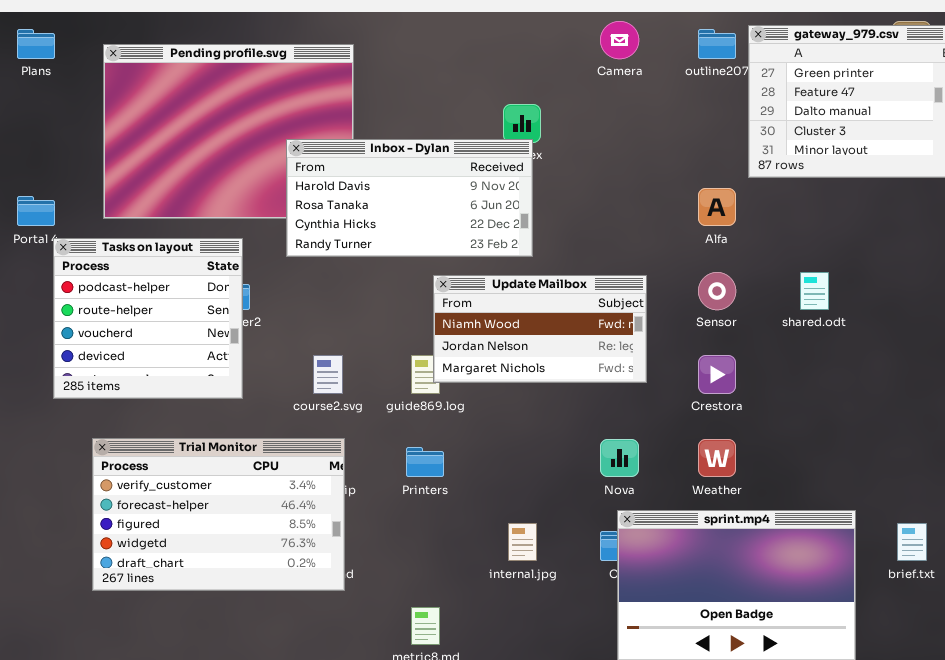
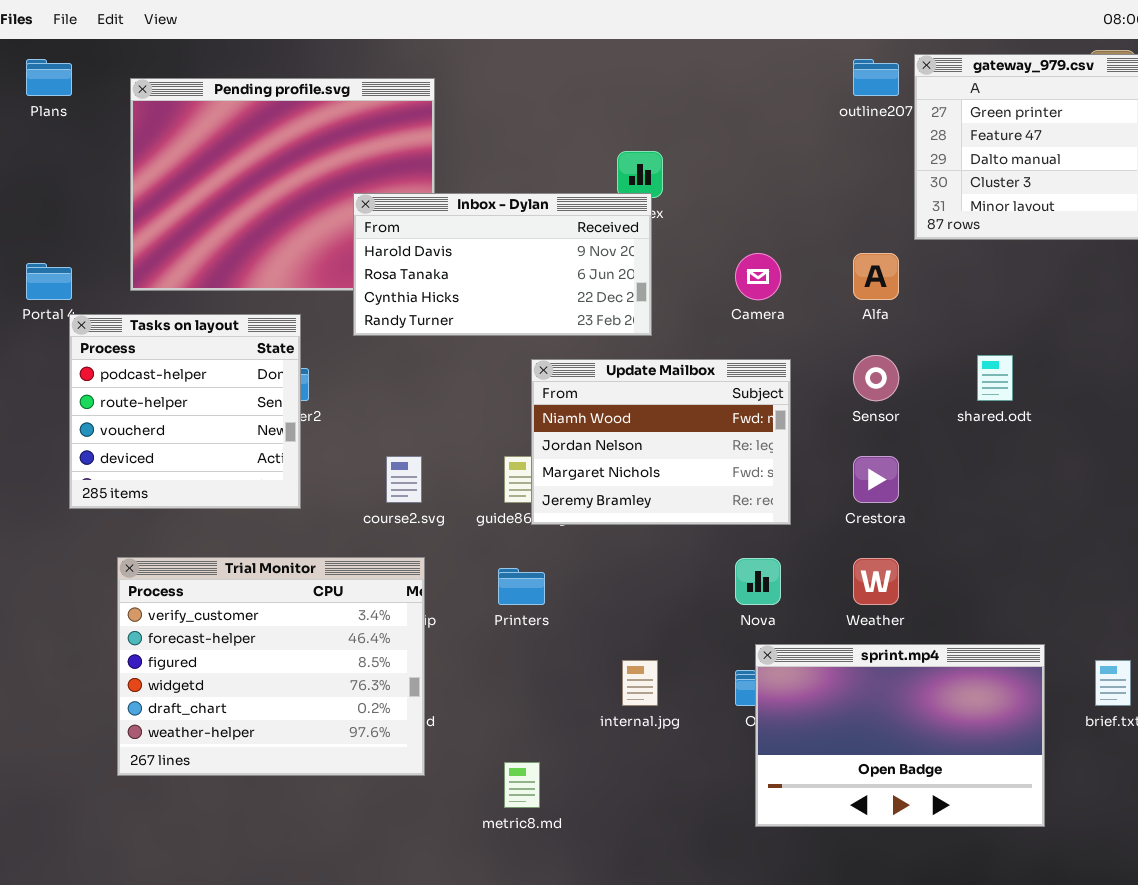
Camera: [600,21,639,59] -> [735,253,781,300], moved
Update Mailbox: [433,275,647,383] -> [531,359,791,525], resized
Trial Monitor: [92,438,345,591] -> [117,557,425,776], resized

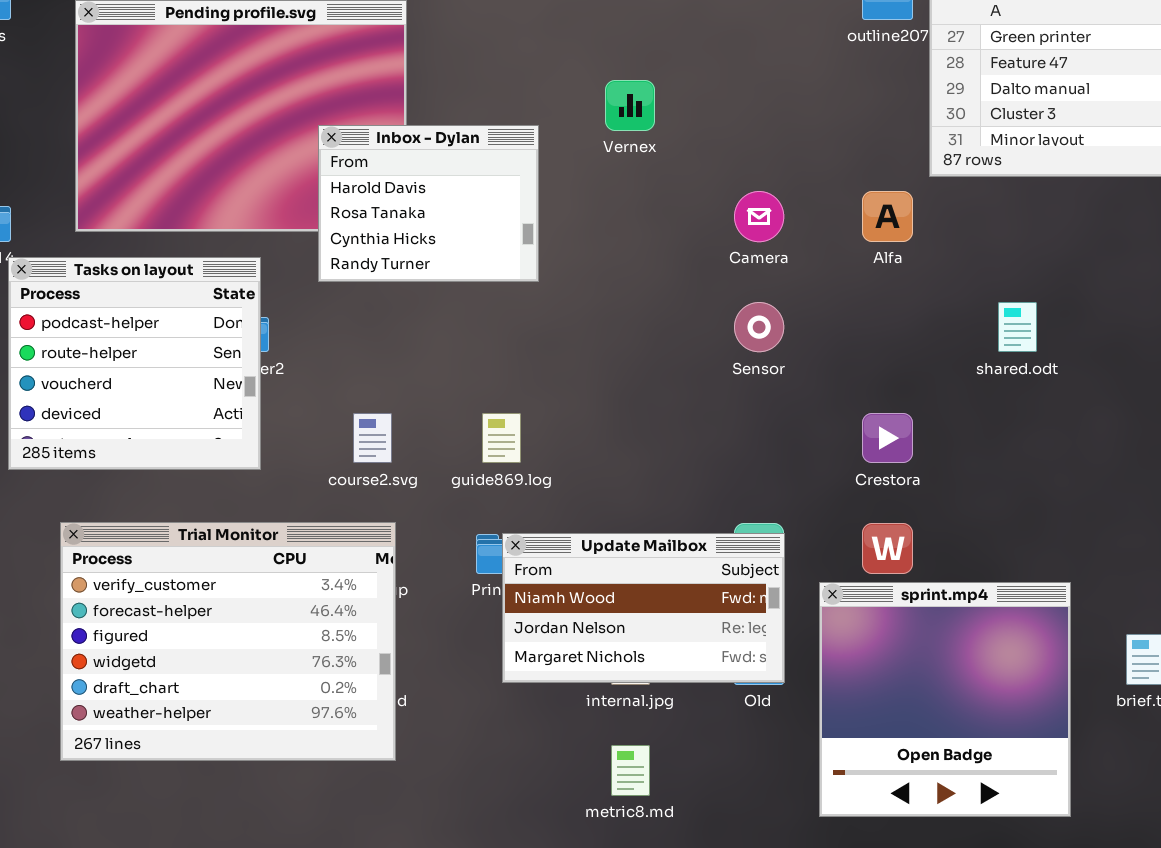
Inbox - Dylan: [353,193,652,336] -> [318,125,539,282], resized
Sensor: [853,355,899,401] -> [734,302,784,352], moved
Update Mailbox: [531,359,791,525] -> [502,533,785,683], moved, resized
sprint.mp4: [755,644,1045,827] -> [819,582,1071,817], resized
metric8.md: [504,762,540,808] -> [611,745,650,796], moved

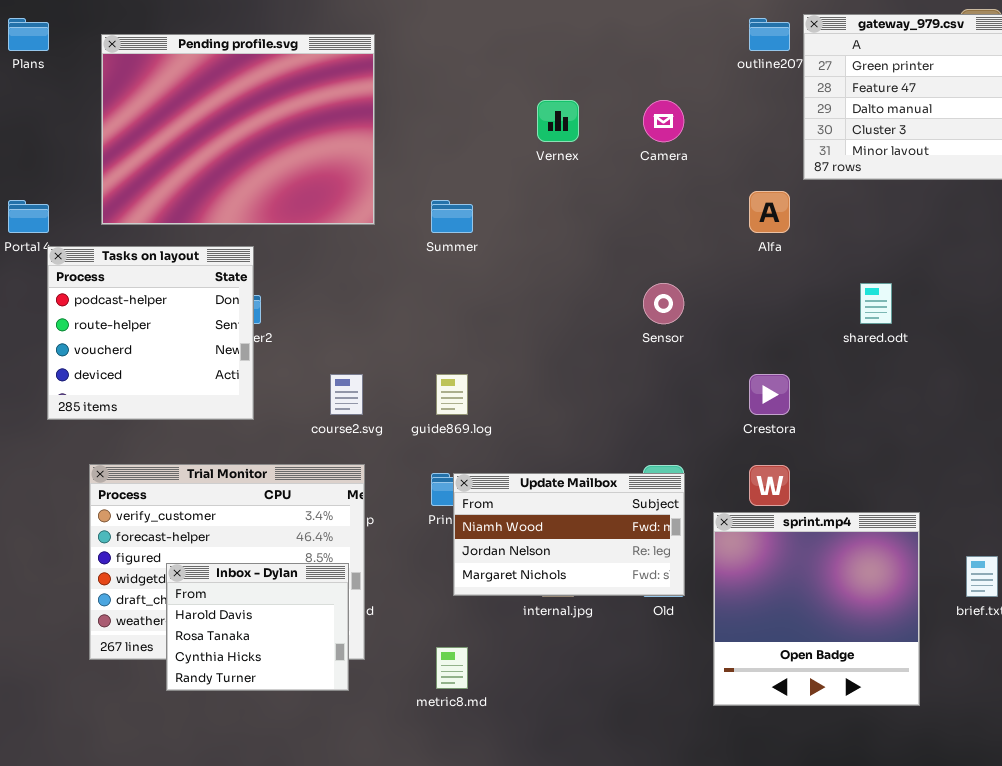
Inbox - Dylan: [318,125,539,282] -> [166,563,349,691], moved
Camera: [734,191,784,242] -> [643,100,684,142], moved
metric8.md: [611,745,650,796] -> [436,647,468,689], moved

